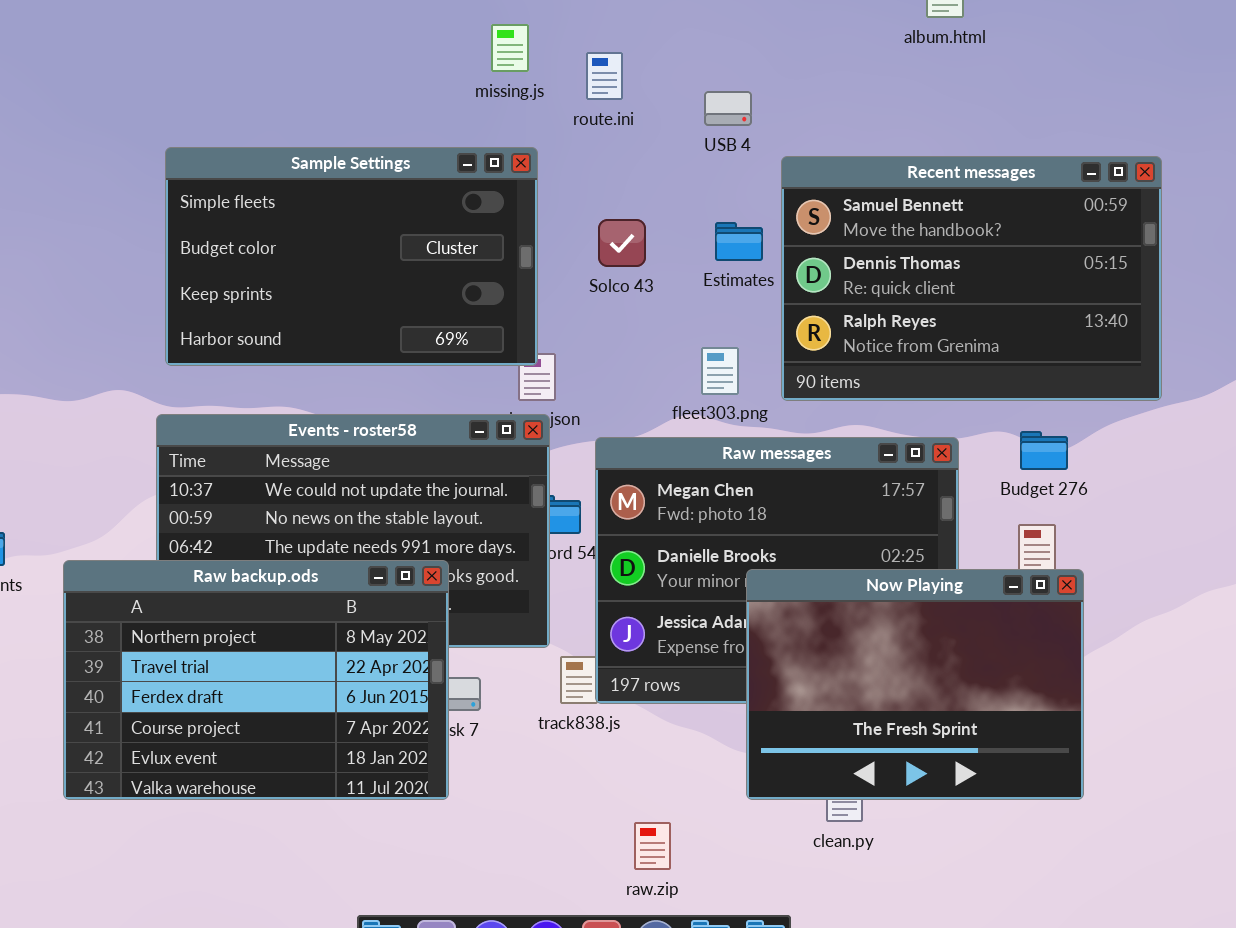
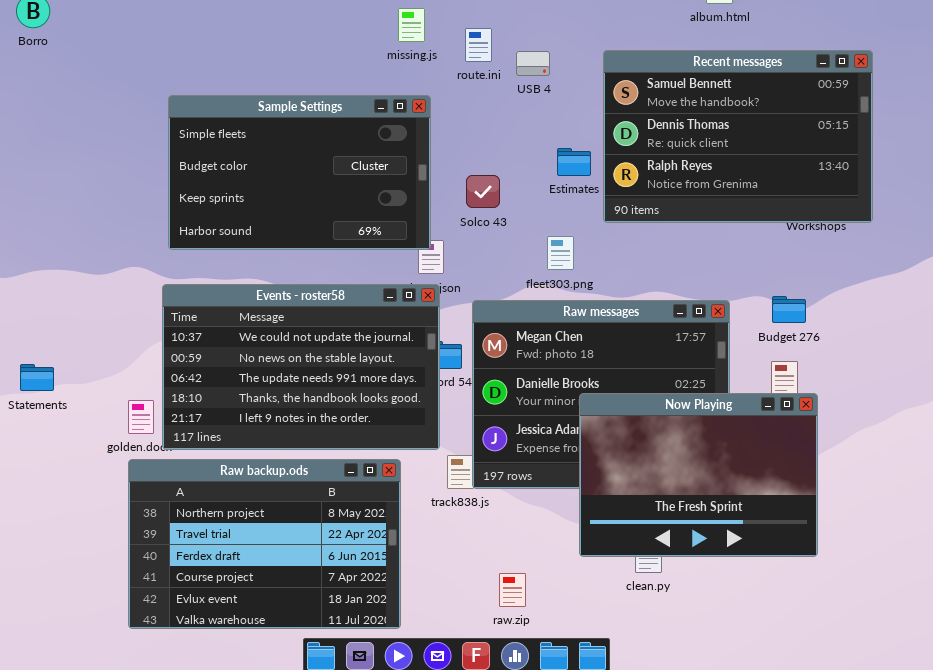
USB 4: [704,91,752,126] -> [516,51,550,76], moved
Recent messages: [781,156,1162,401] -> [603,50,873,223], moved
Solco 43: [598,219,646,267] -> [466,175,500,208], moved
Raw backup.ods: [63,560,449,800] -> [128,459,401,629], moved

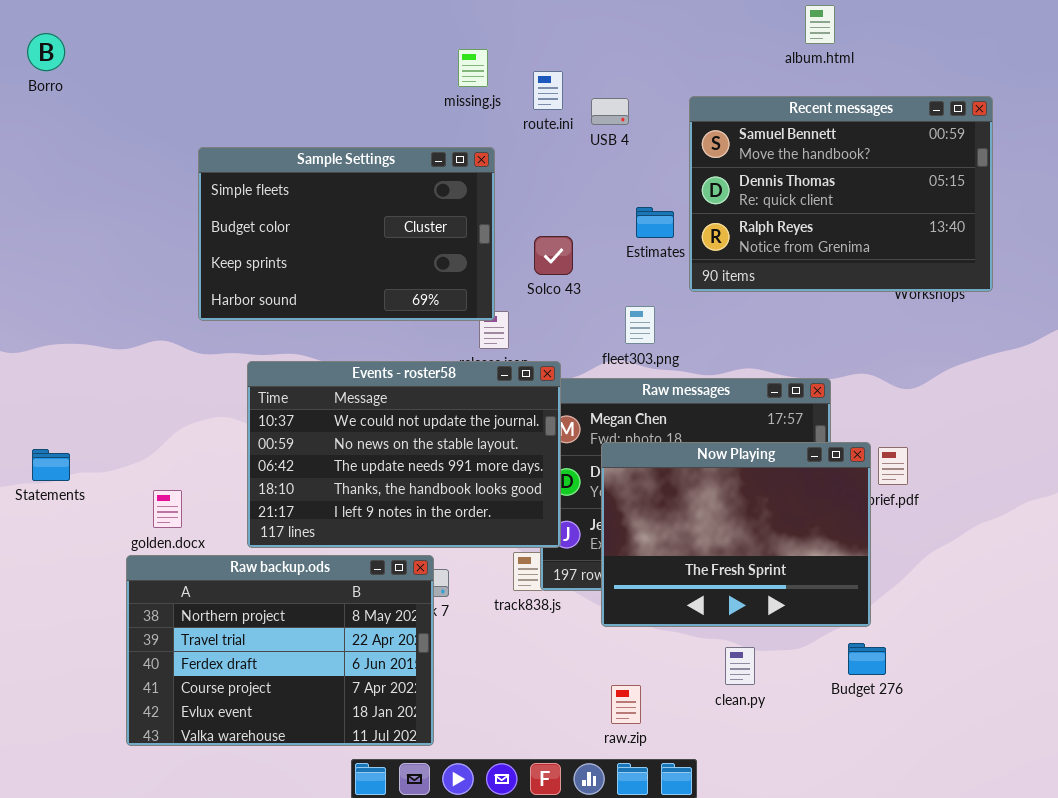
Events - roster58: [162,284,440,450] -> [247,361,561,548], moved
Budget 276: [772,296,806,323] -> [848,643,886,675], moved
Now Playing: [579,393,818,557] -> [601,442,871,627], moved
Raw backup.ods: [128,459,401,629] -> [126,555,434,746], moved
raw.zip: [499,573,526,607] -> [611,685,641,724], moved

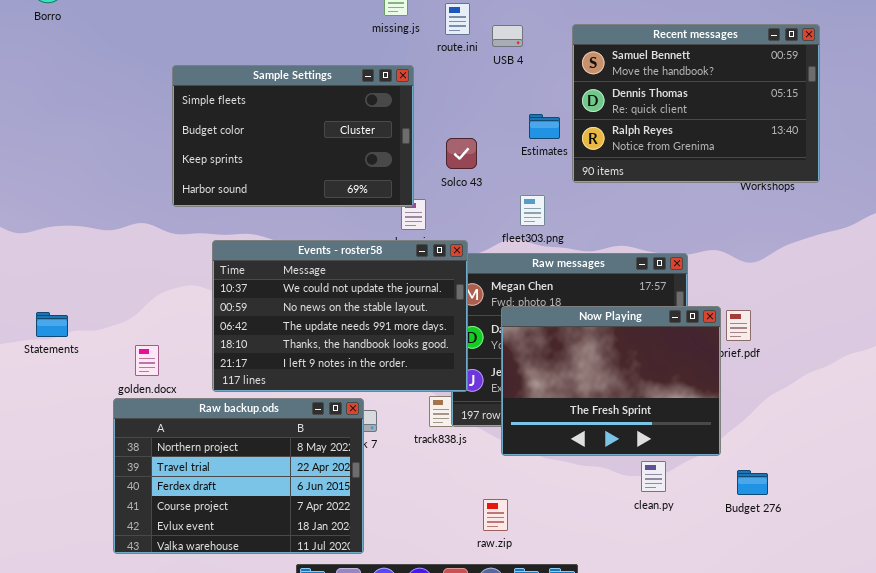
Budget 276: [848,643,886,675] -> [737,470,768,495], moved
clean.py: [725,647,755,685] -> [641,461,666,492], moved
raw.zip: [611,685,641,724] -> [483,499,508,531], moved

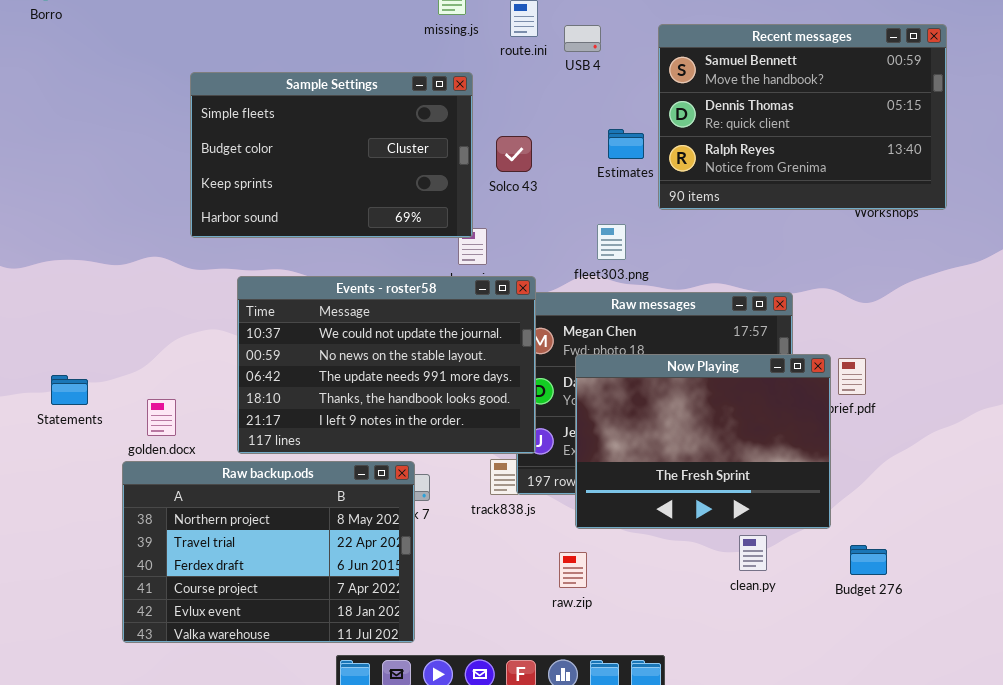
Solco 43: [446,138,477,169] -> [496,136,532,172], moved
Statements: [36,312,68,337] -> [51,375,88,405], moved
raw.zip: [483,499,508,531] -> [559,552,587,588], moved

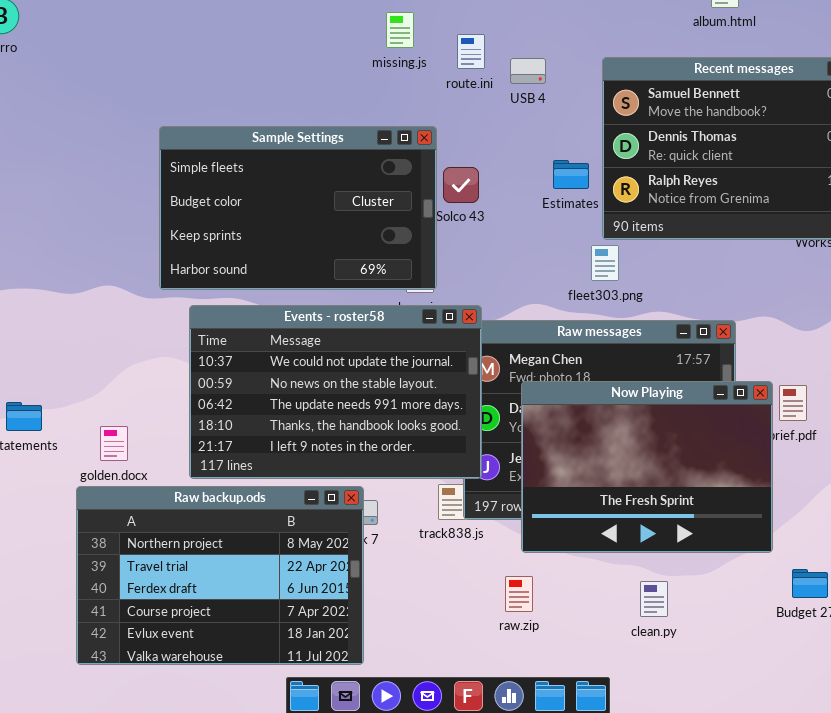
Sample Settings: [190,72,473,238] -> [159,126,437,290], moved
fleet303.png: [597,224,626,260] -> [591,245,619,281], moved
clean.py: [739,535,767,571] -> [640,581,668,617], moved

